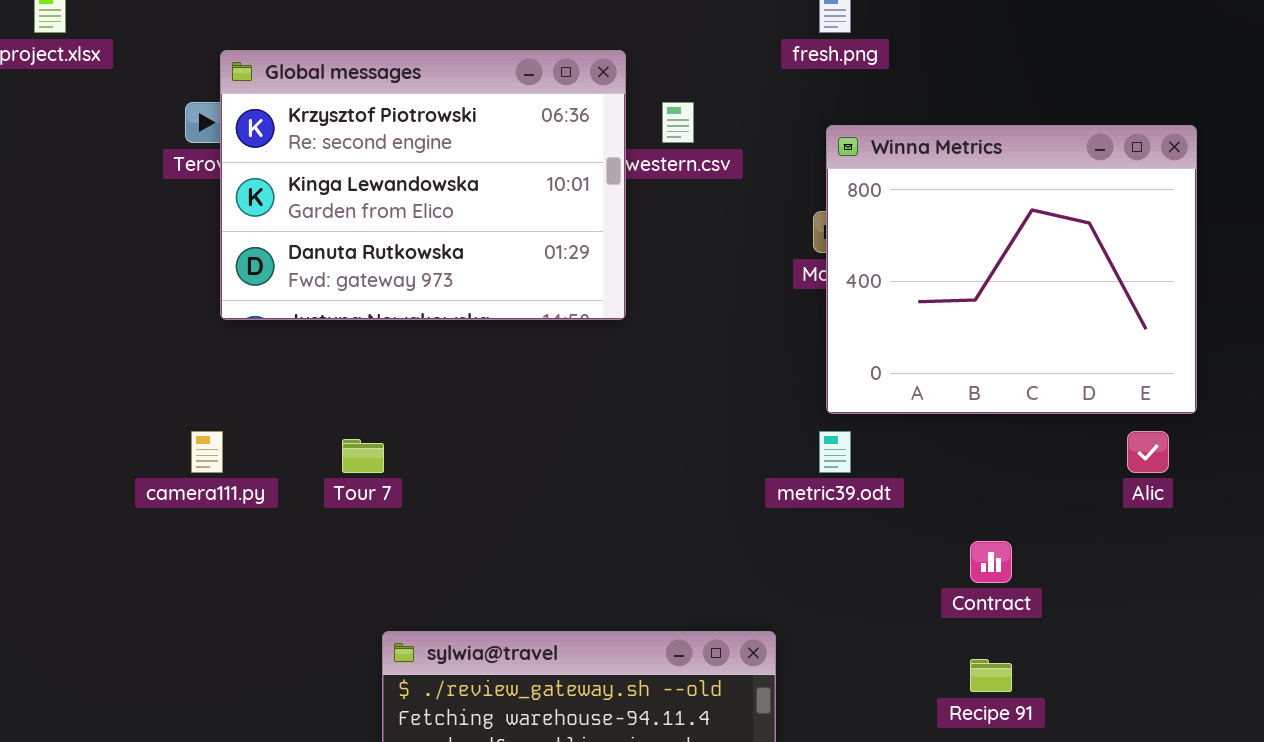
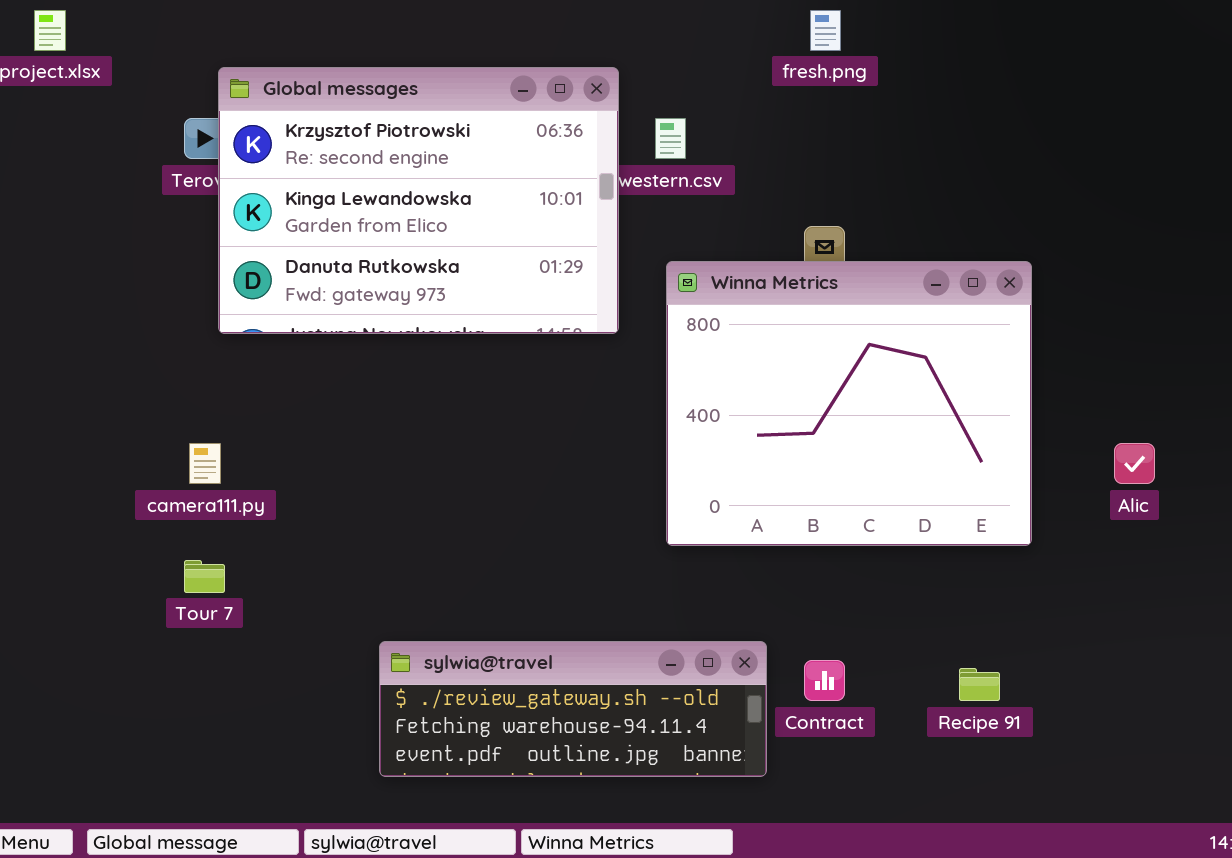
Winna Metrics: [826,125,1197,414] -> [666,261,1032,546], moved
Tour 7: [342,439,384,473] -> [184,560,225,593], moved
Contract: [970,541,1012,583] -> [804,660,845,701], moved

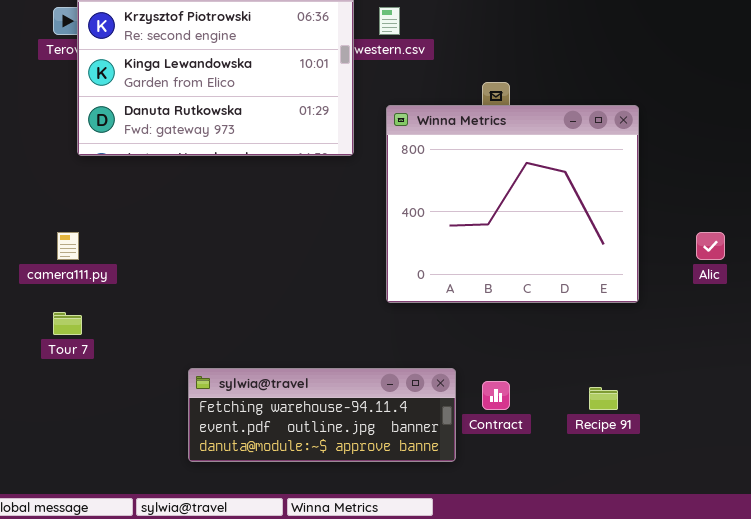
sylwia@travel: [379,641,767,777] -> [188,368,456,462], scrolled down 1 row

